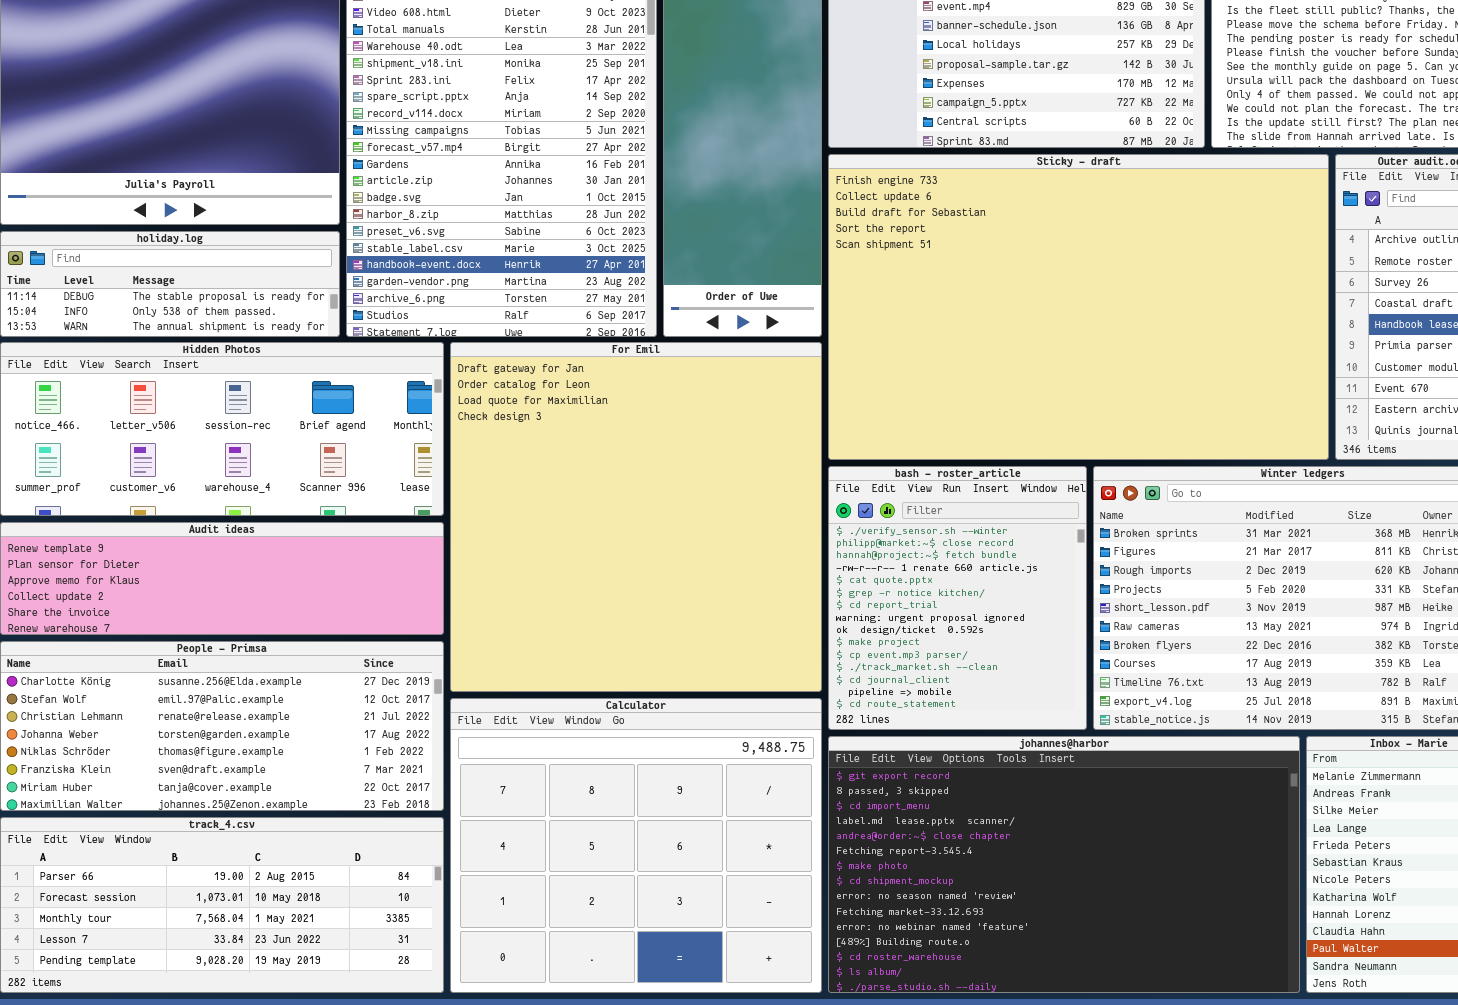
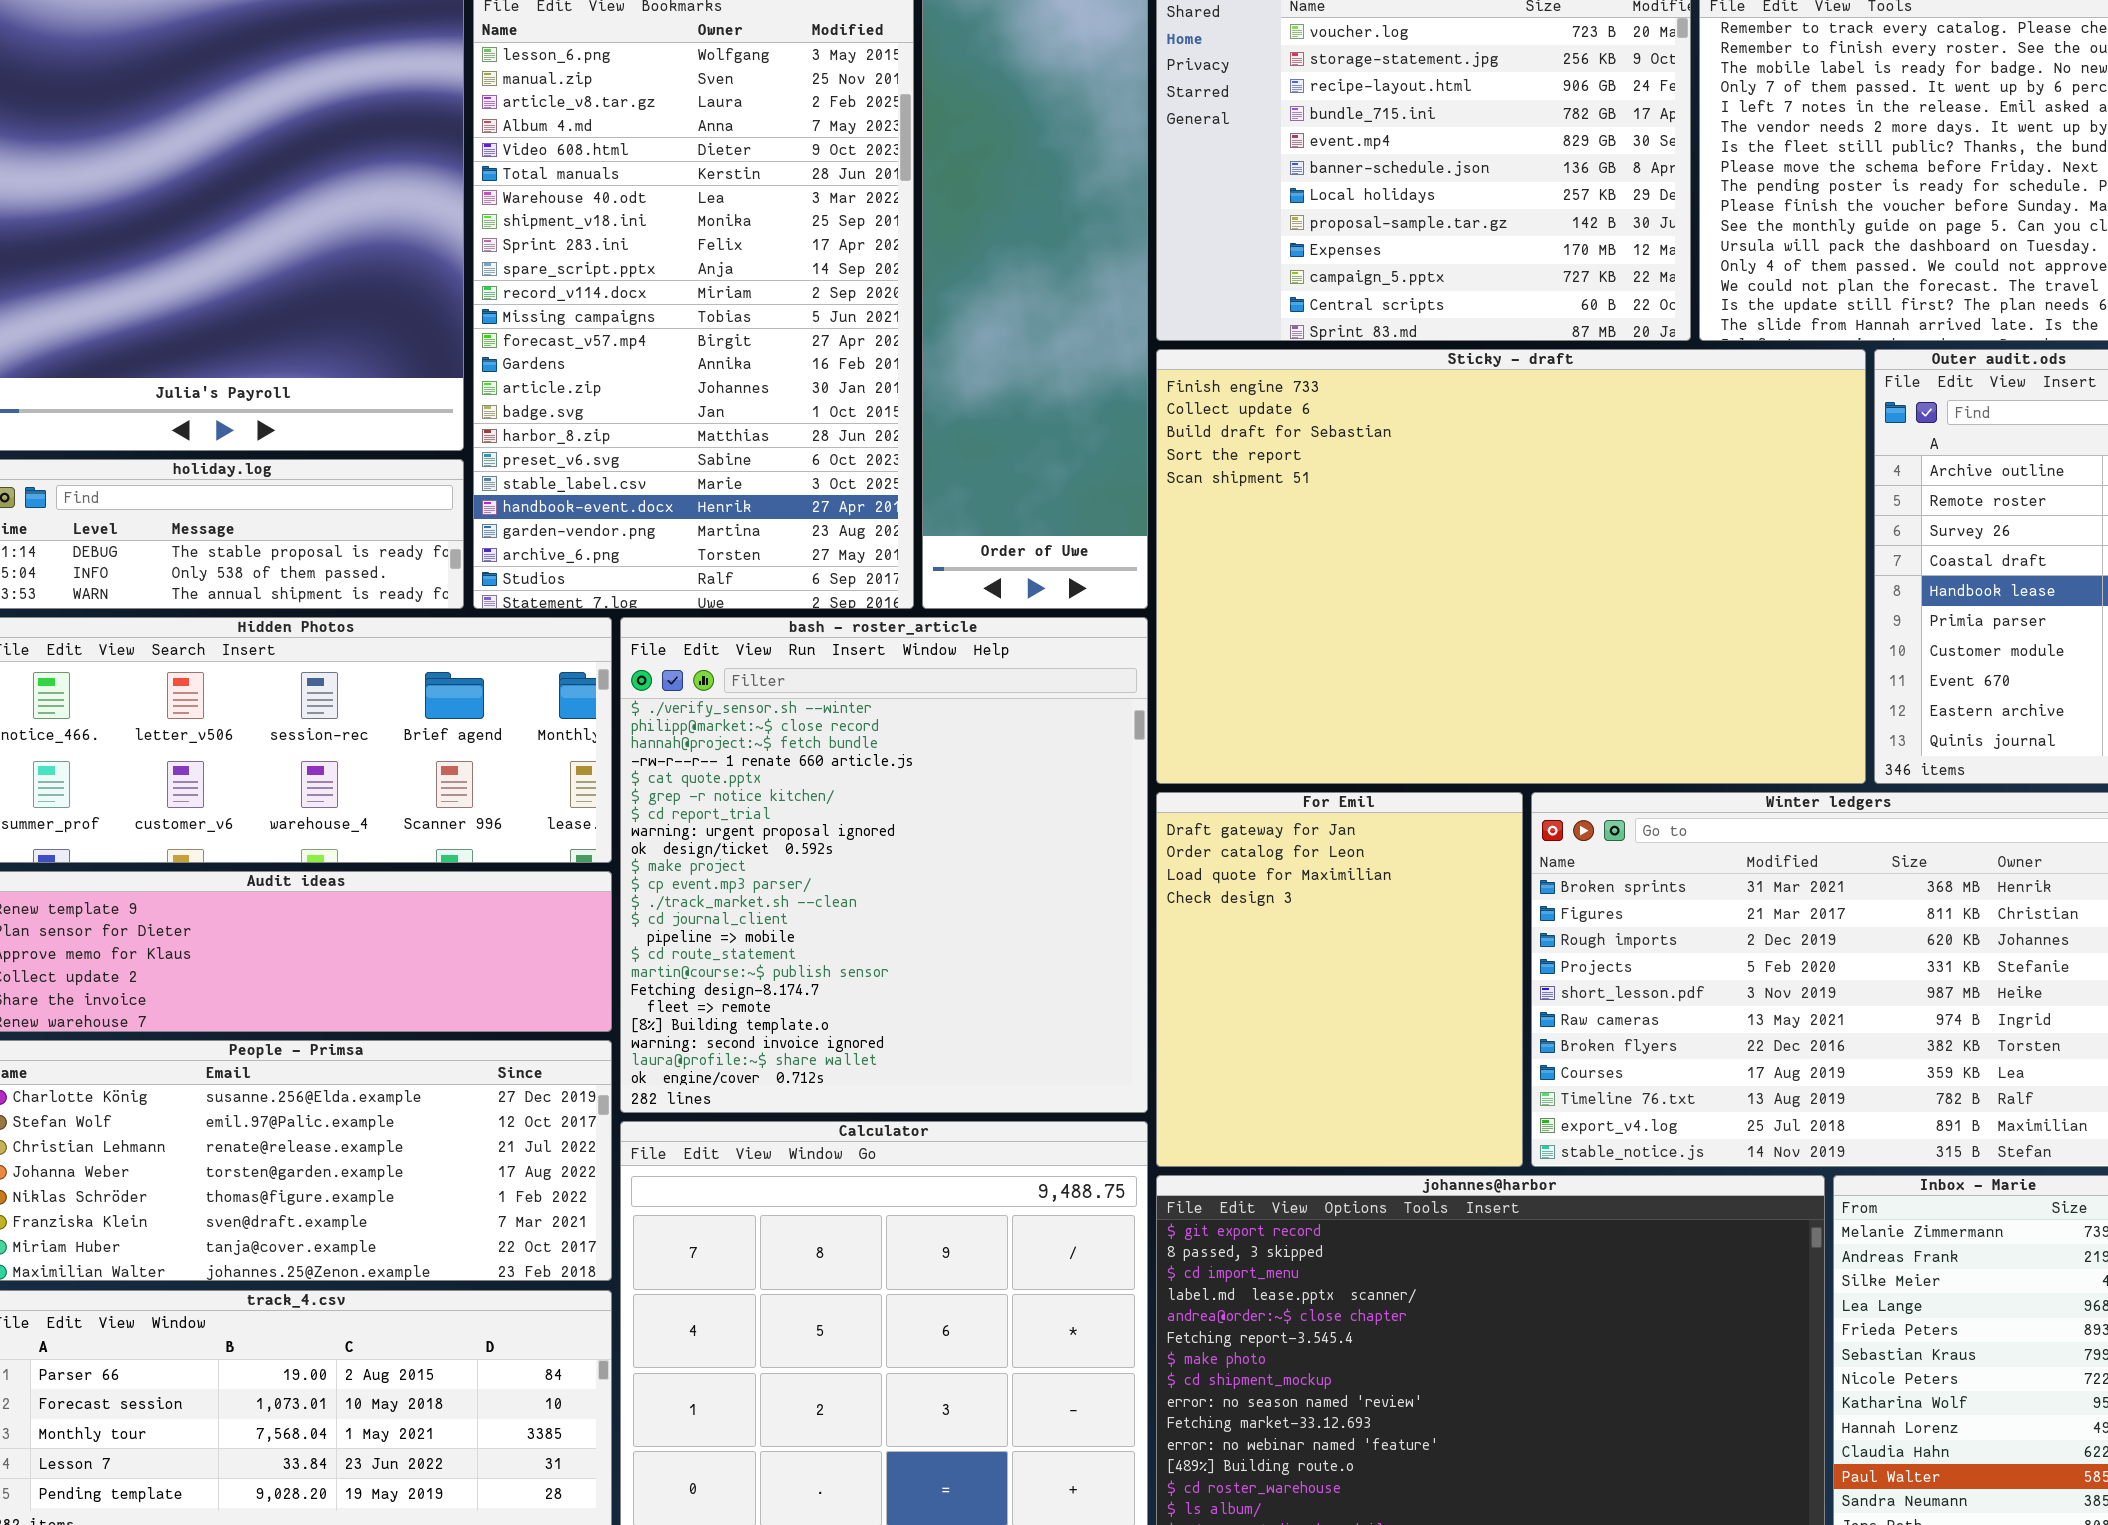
For Emil: [450,342,822,692] -> [1156,792,1523,1167], moved, resized
bash - roster_article: [828,466,1087,730] -> [620,617,1148,1113], moved, resized

